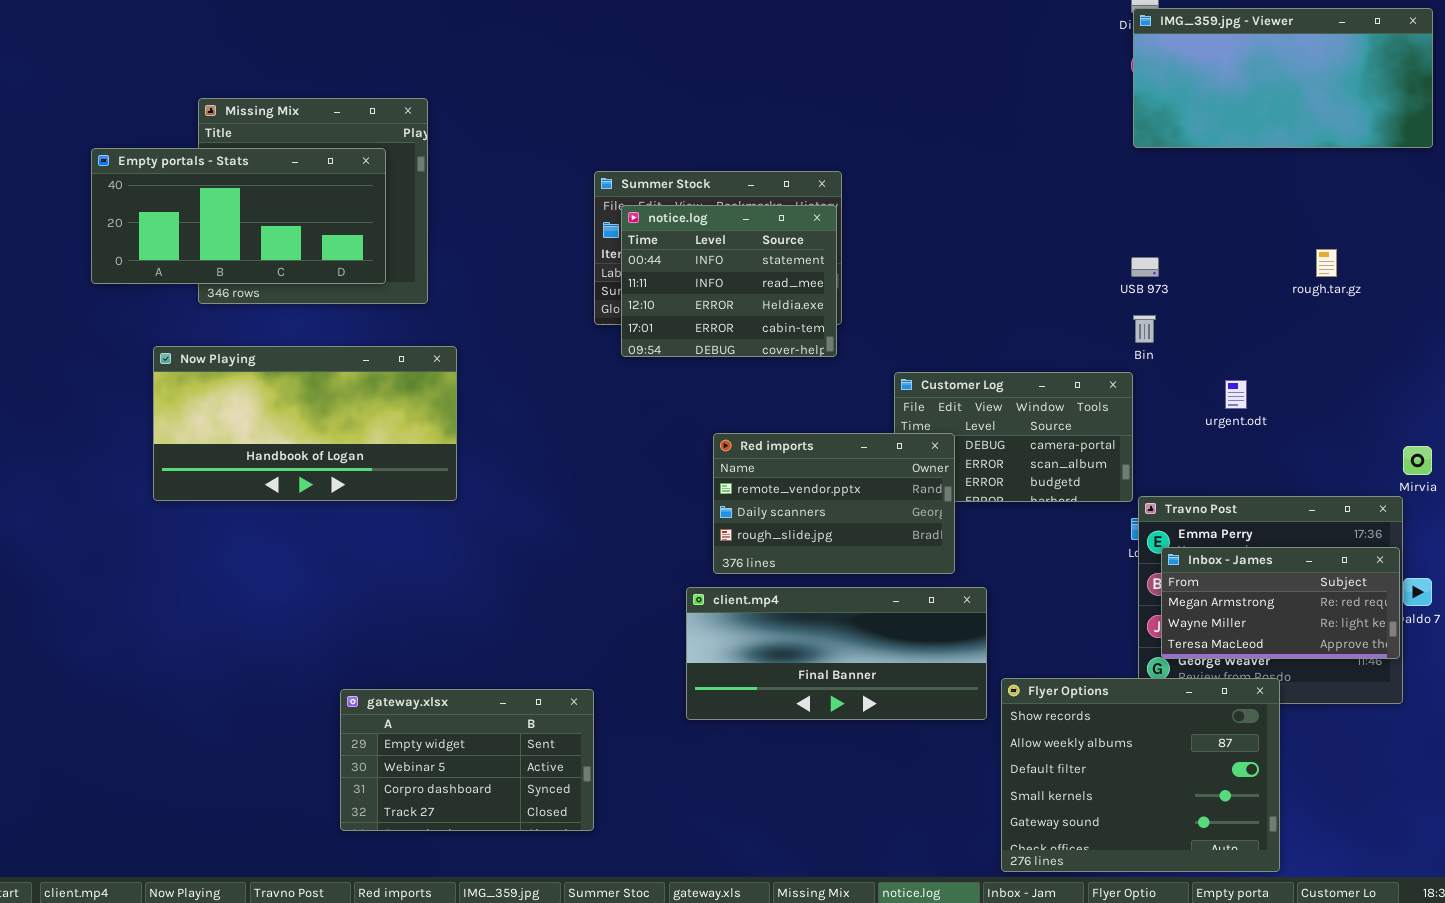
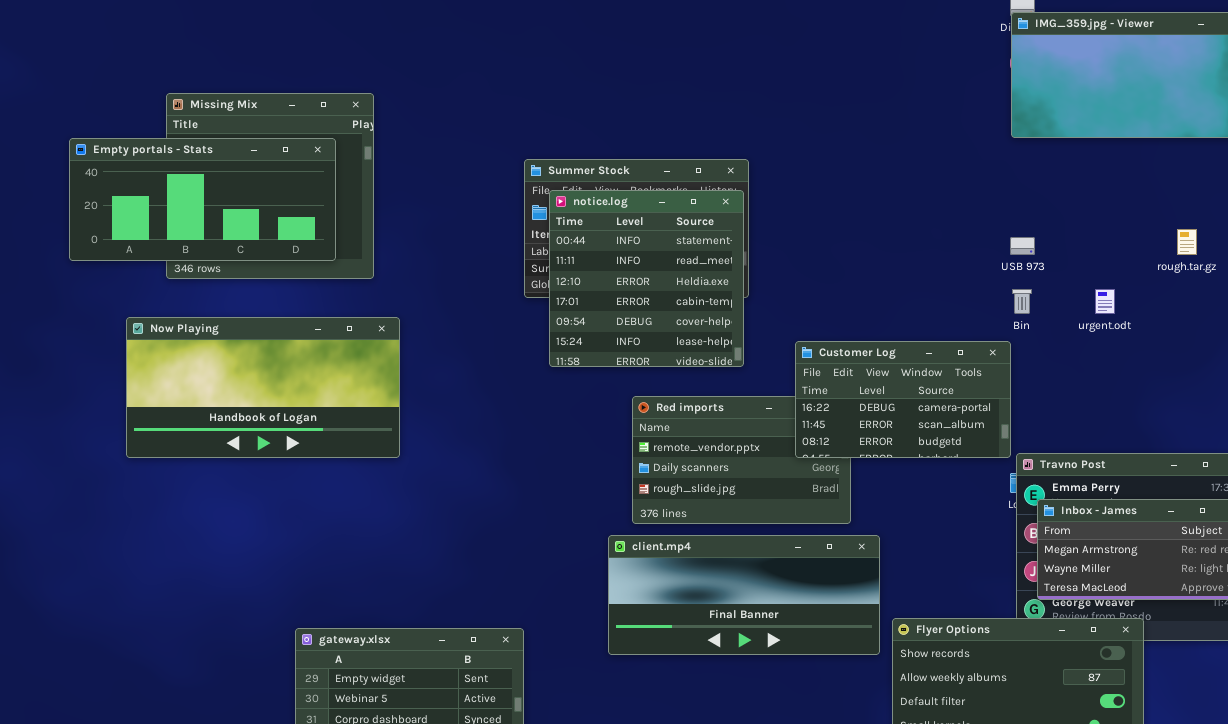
notice.log: [621,205,837,357] -> [549,190,744,367], resized
Customer Log: [894,372,1133,502] -> [795,341,1011,458], raised
urgent.odt: [1225,380,1247,409] -> [1095,289,1115,314], moved

